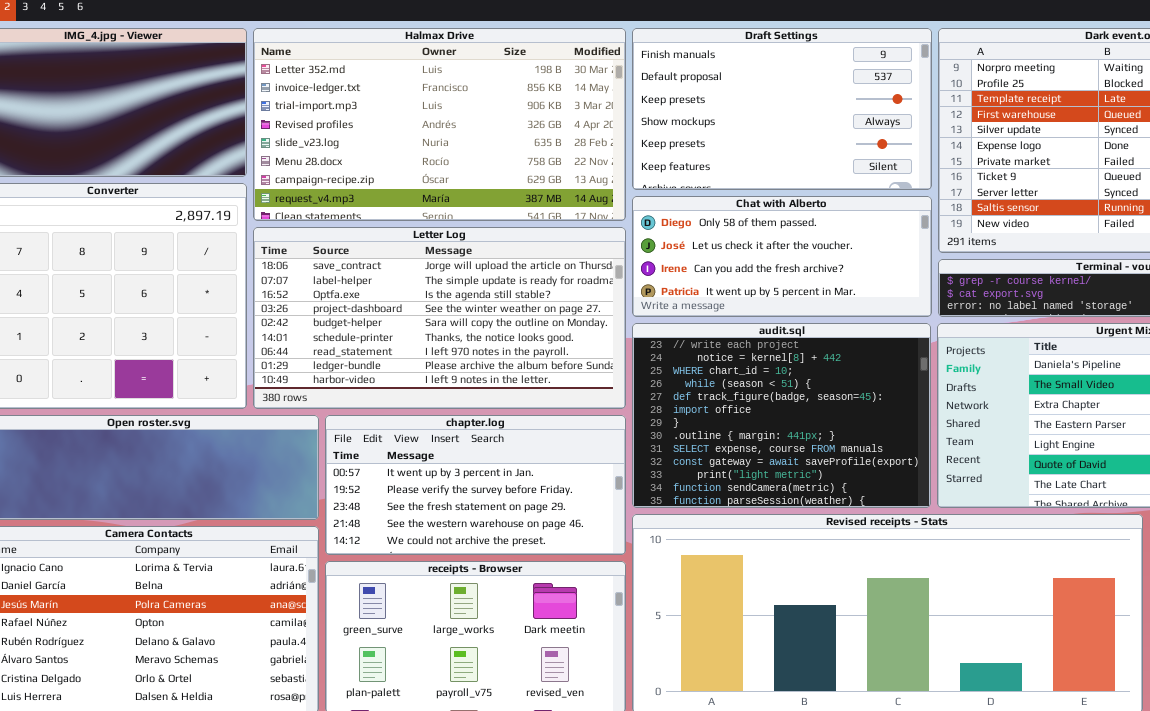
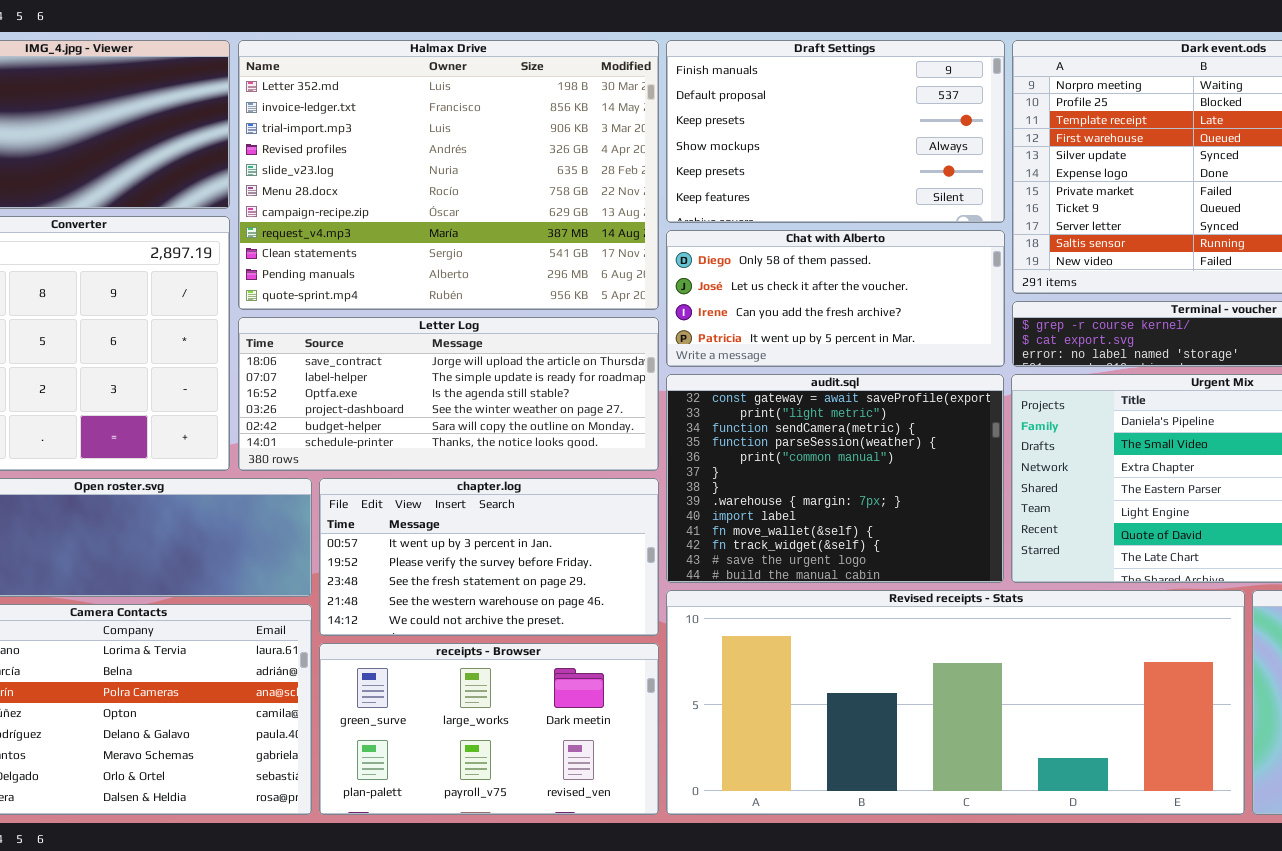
Halmax Drive: [253,28,626,221] -> [238,40,659,310], resized
Letter Log: [253,227,626,409] -> [238,317,659,471], resized
audit.sql: [632,323,931,508] -> [666,374,1004,583], scrolled down 9 rows

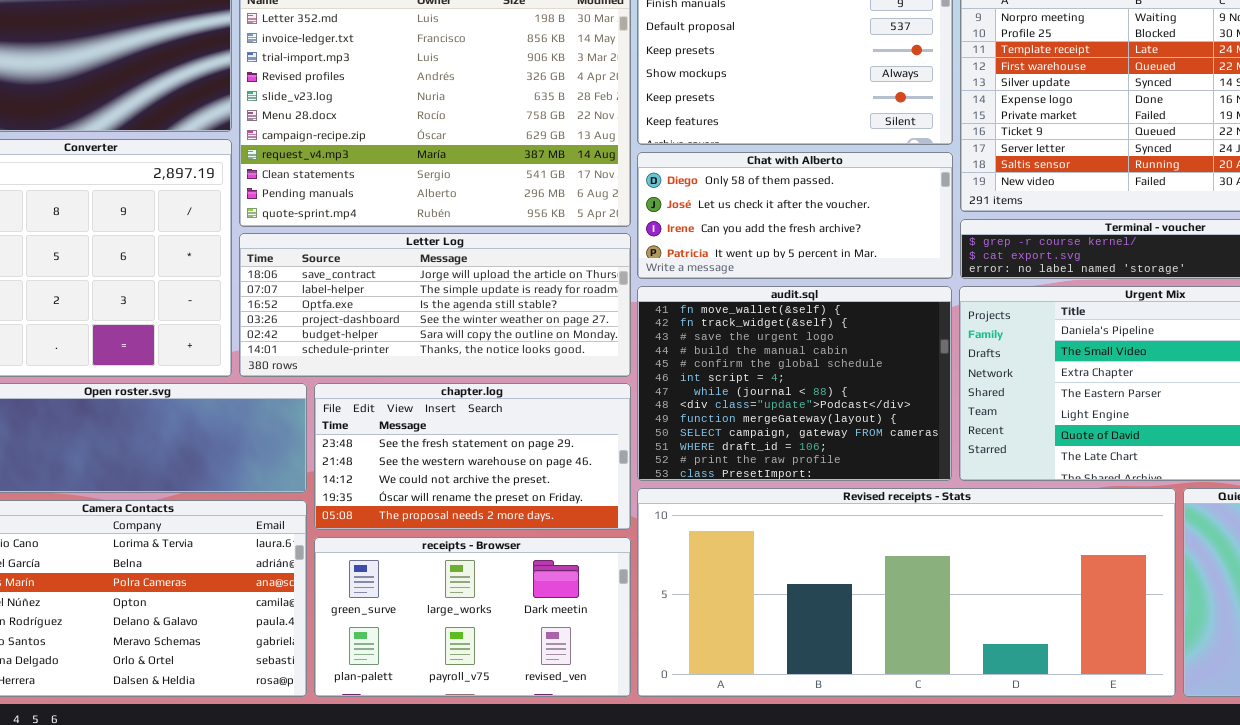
audit.sql: [666,374,1004,583] -> [637,286,952,481], scrolled down 9 rows
chapter.log: [319,478,659,636] -> [314,383,631,530], scrolled down 2 rows

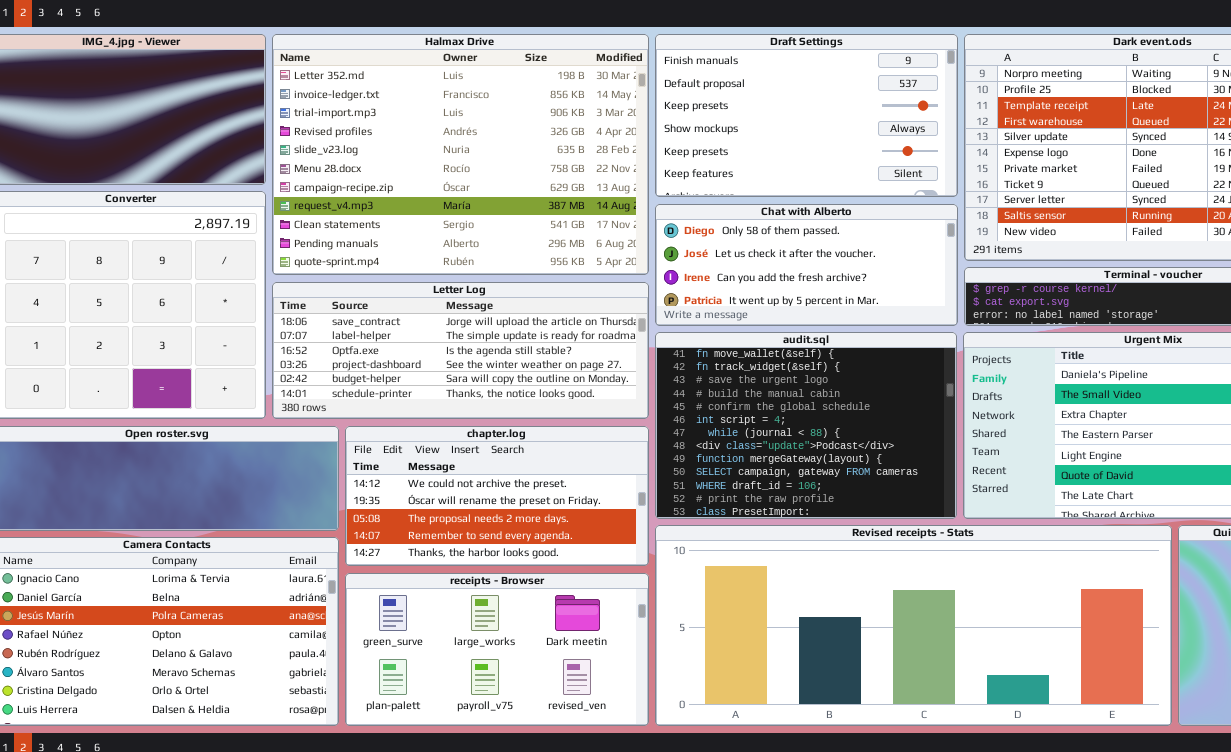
chapter.log: [314,383,631,530] -> [345,426,649,566], scrolled down 2 rows

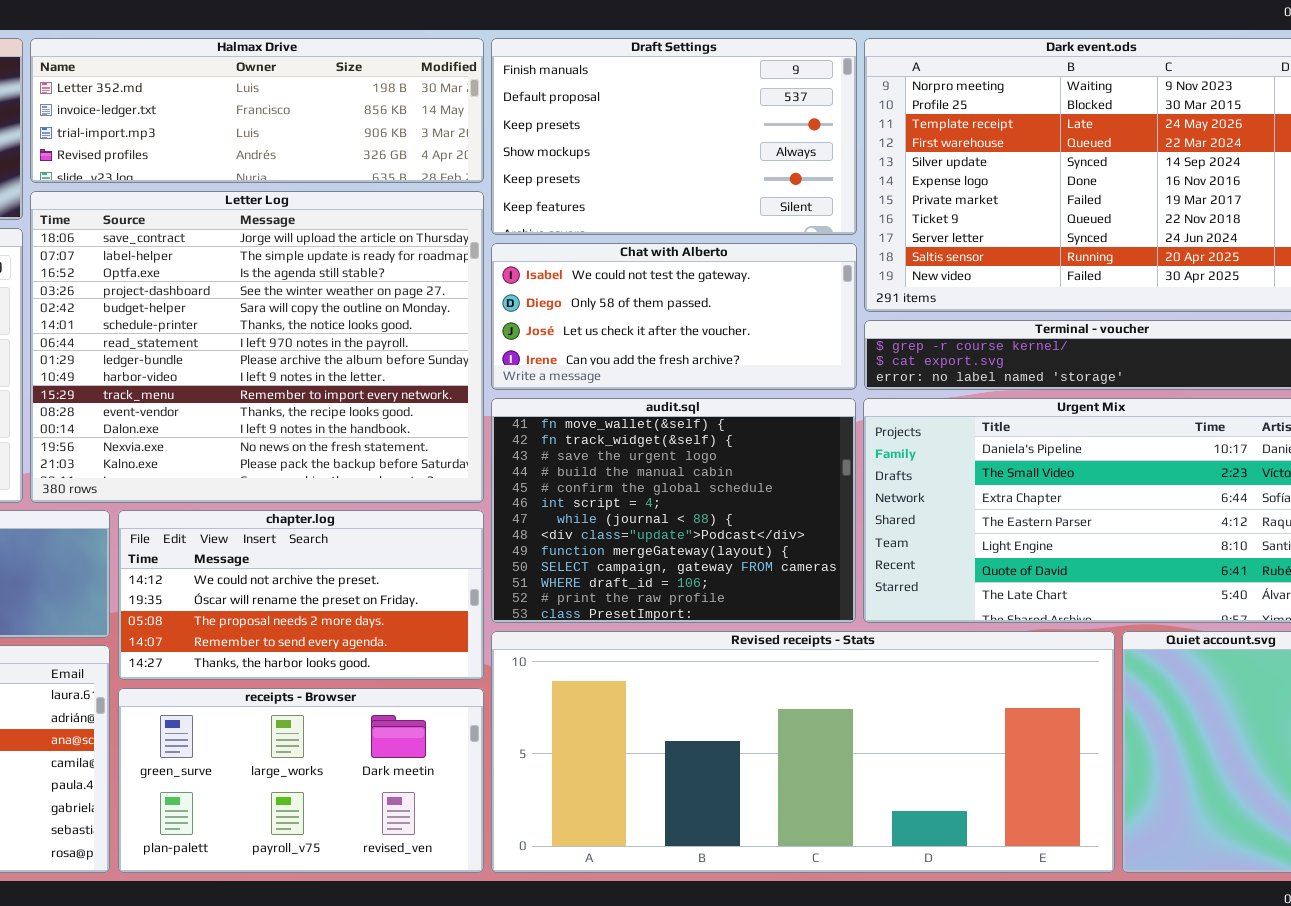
Halmax Drive: [272,34,649,275] -> [30,38,484,183], resized
Chat with Alberto: [655,204,958,326] -> [491,243,857,390], scrolled up 1 row
Letter Log: [272,282,649,419] -> [30,191,484,503], resized

